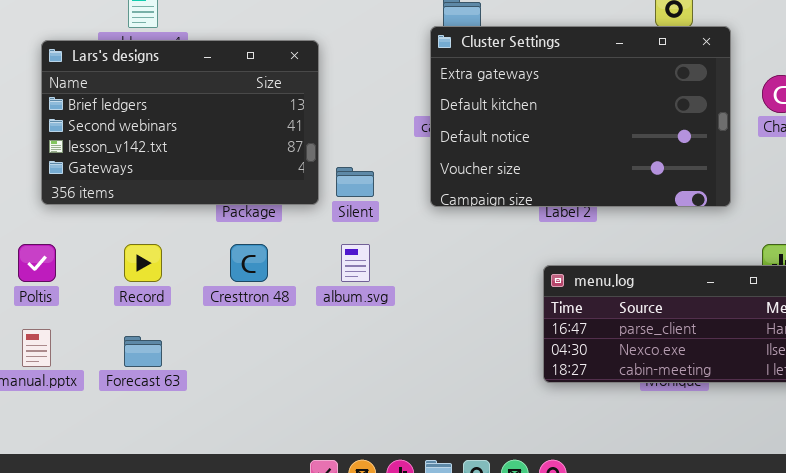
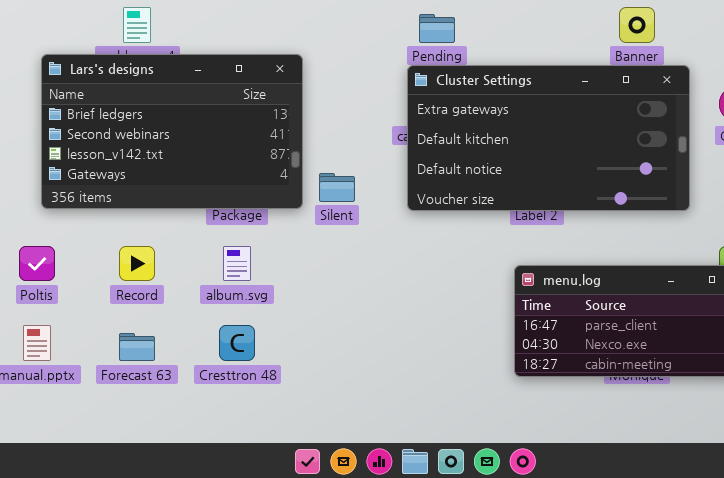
Cluster Settings: [430,26,731,207] -> [407,65,690,211], resized
Cresttron 48: [230,244,268,282] -> [219,325,255,361], moved
album.svg: [341,244,370,282] -> [223,246,251,281], moved

